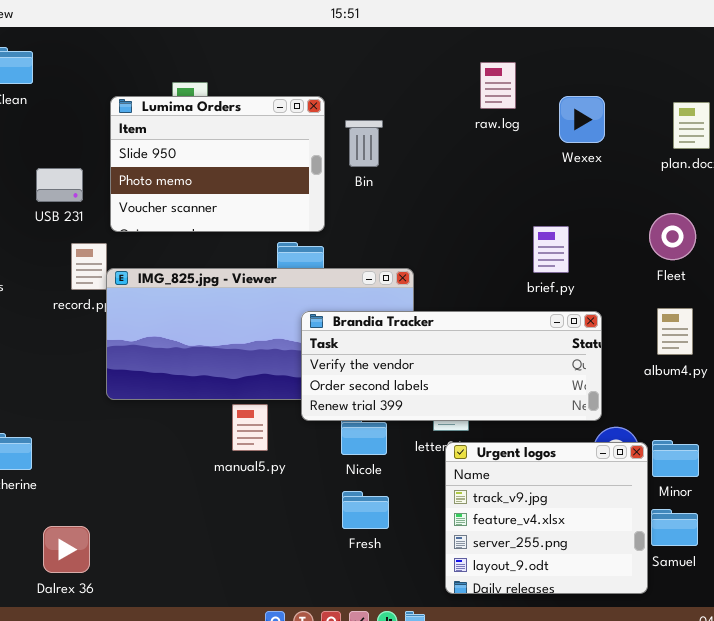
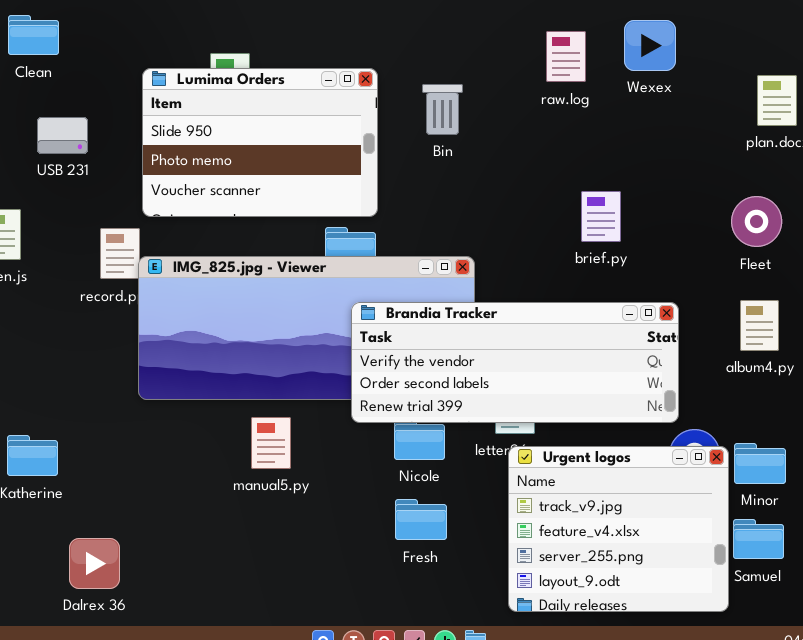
Wexex: [559,96,605,143] -> [624,20,676,71], moved
Bin: [345,120,383,167] -> [422,84,463,135], moved
USB 231: [36,168,83,202] -> [37,117,88,154], moved
brief.py: [533,226,569,273] -> [581,191,621,242], moved
manual5.py: [232,404,268,451] -> [251,417,291,469], moved

